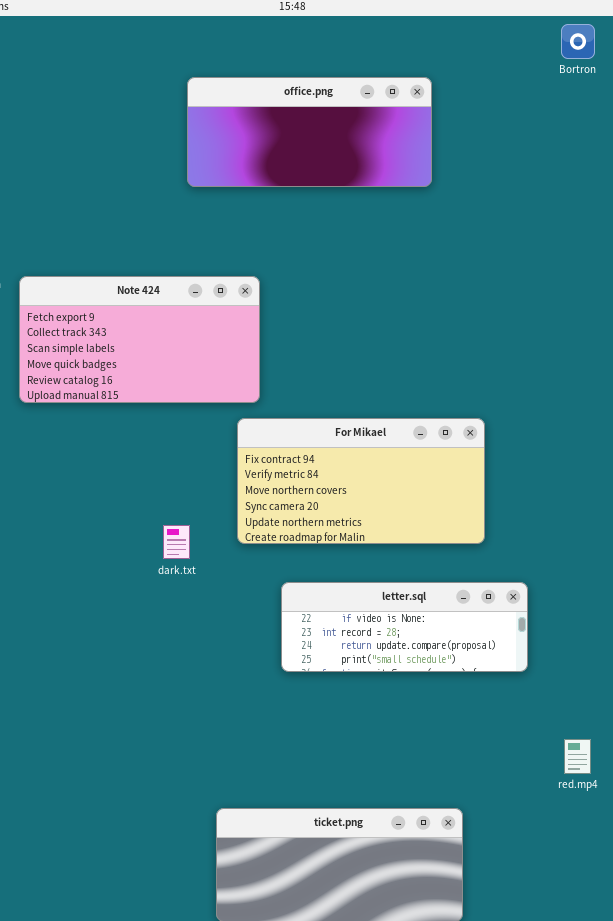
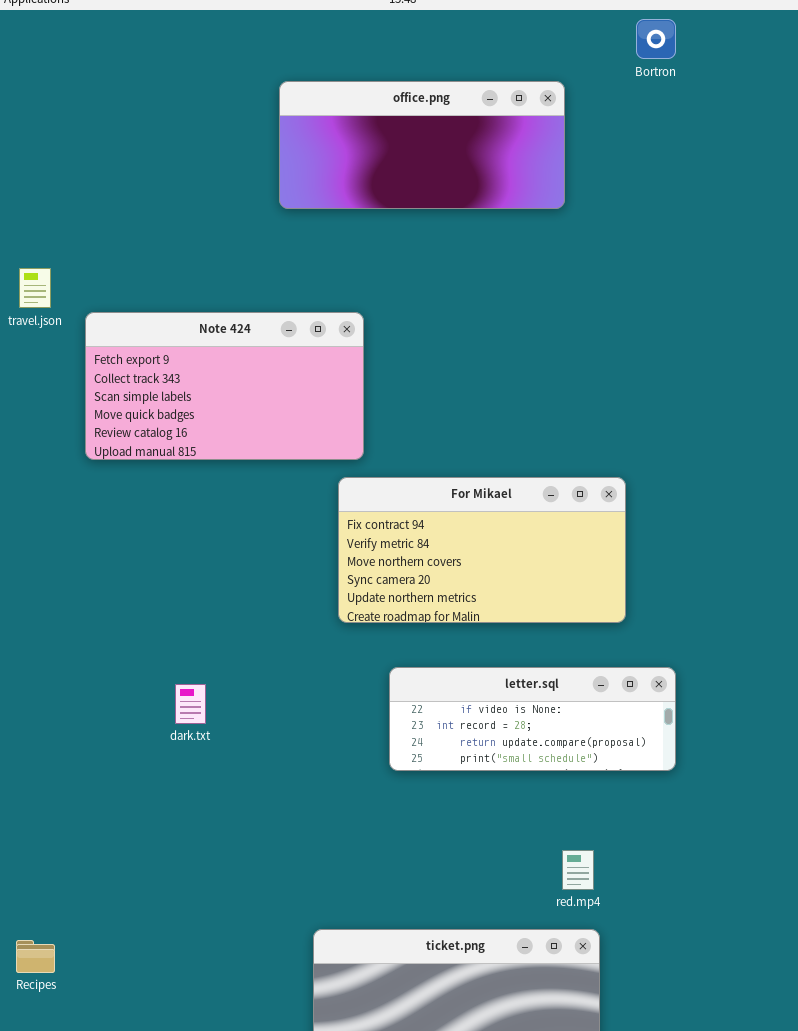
Bortron: [561,24,595,59] -> [636,19,676,59], moved
dark.txt: [163,525,190,559] -> [175,684,206,724], moved
red.mp4: [564,739,591,774] -> [562,850,594,890], moved

